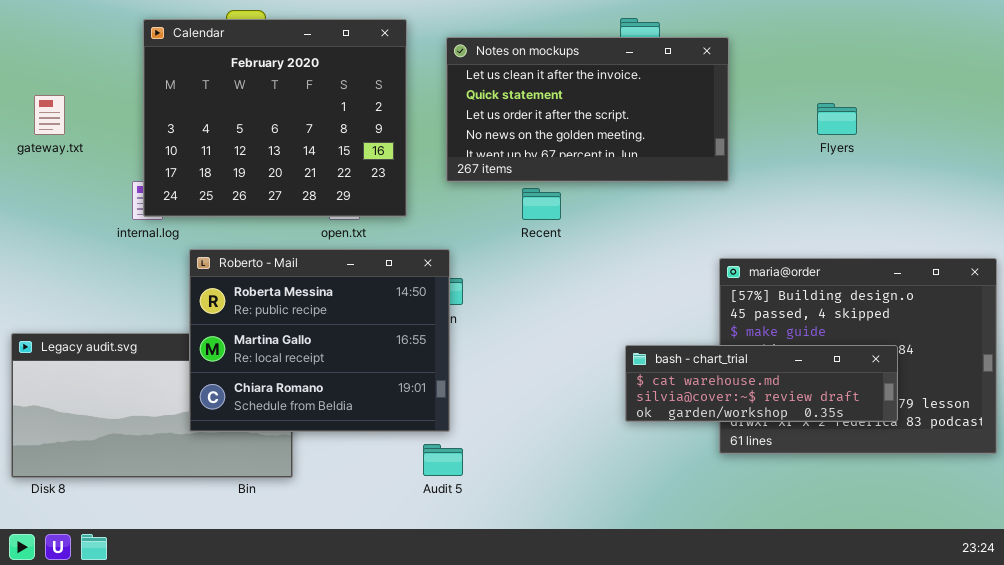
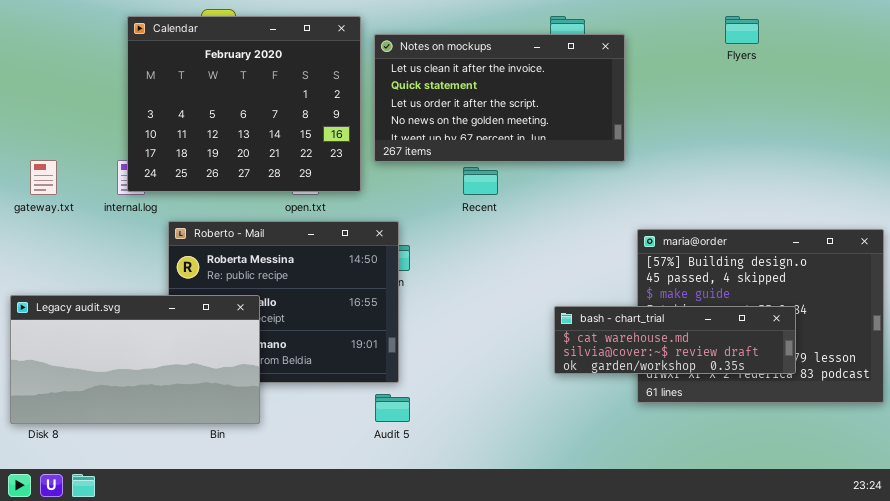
Notes on mockups: [446,37,729,182] -> [374,34,625,162], moved
gateway.txt: [34,95,65,135] -> [30,160,57,195], moved
Flyers: [817,103,857,135] -> [725,16,759,44], moved
Legacy audit.svg: [11,333,293,478] -> [10,295,260,424], raised

